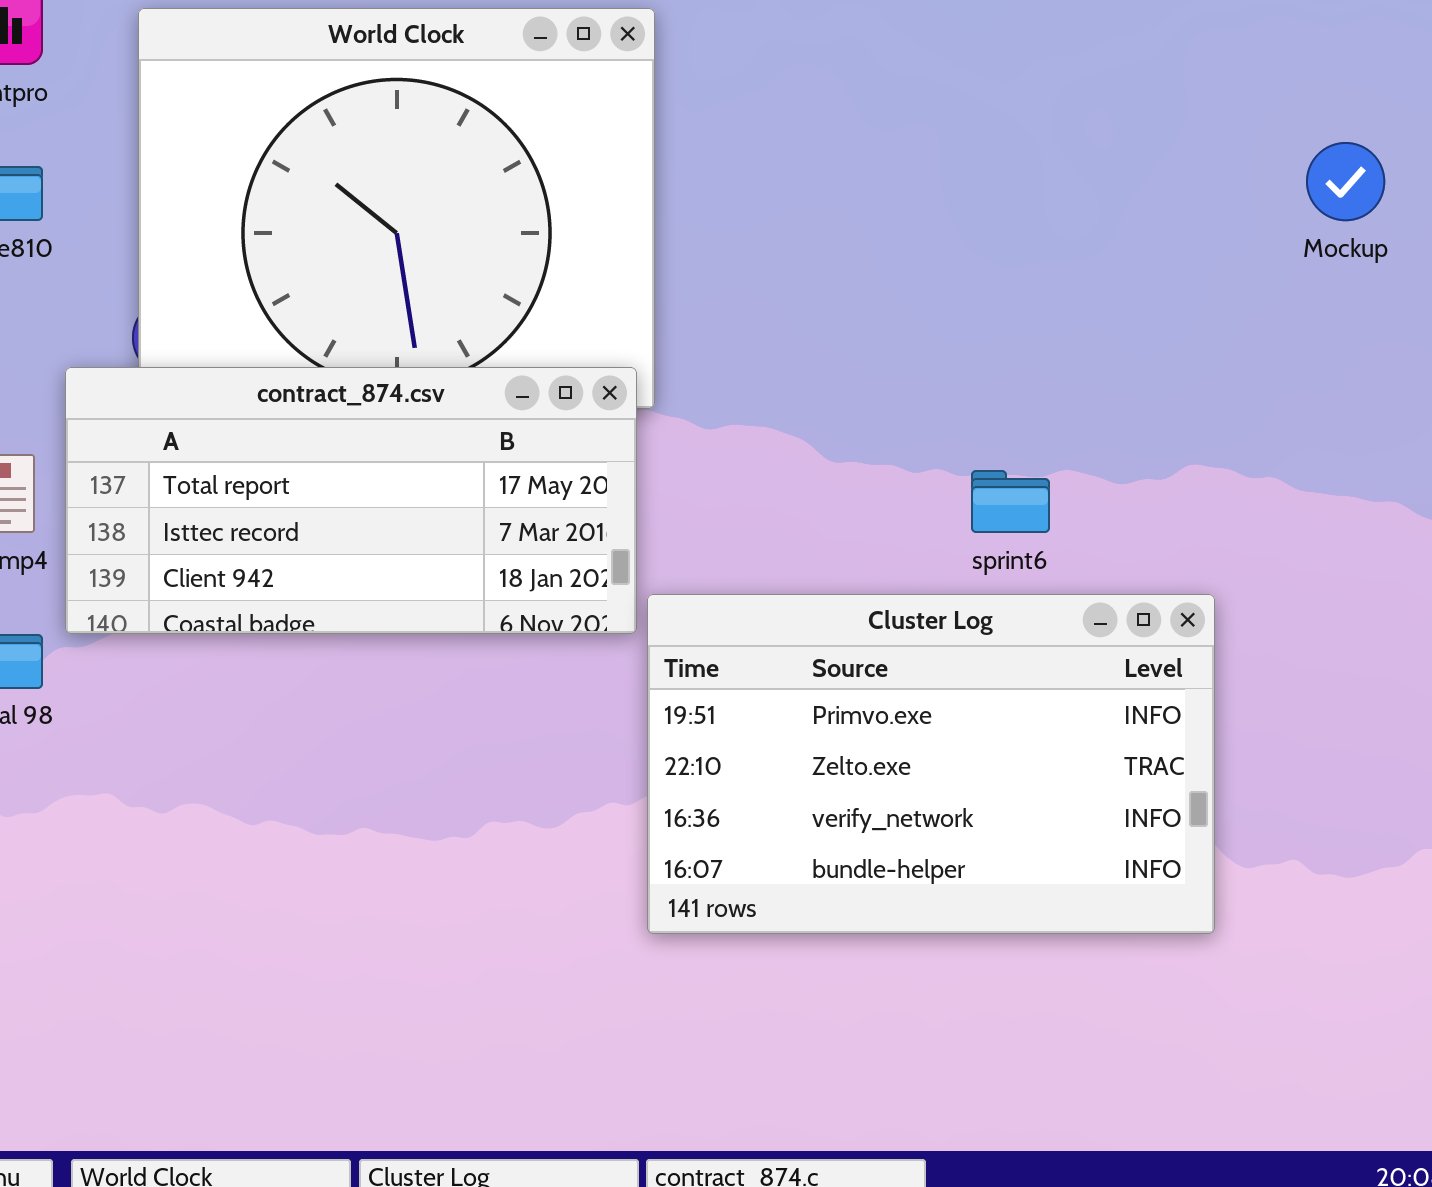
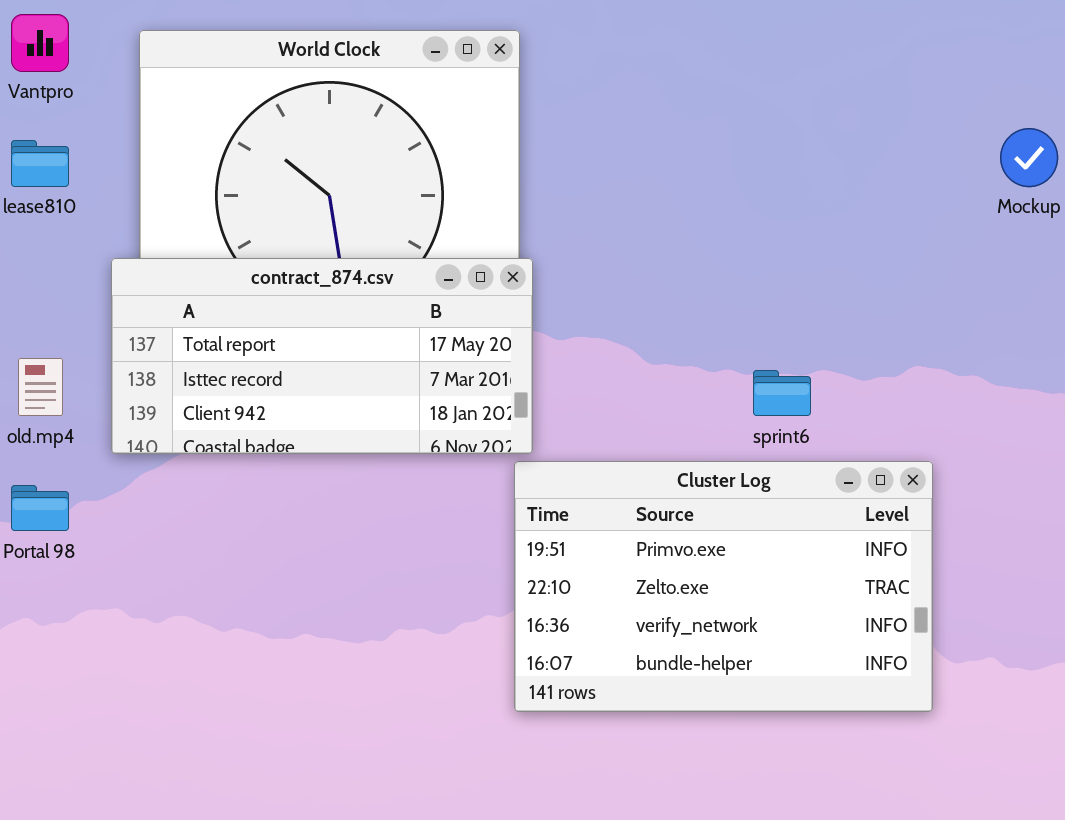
contract_874.csv: [65,367,637,634] -> [111,258,533,454], moved

